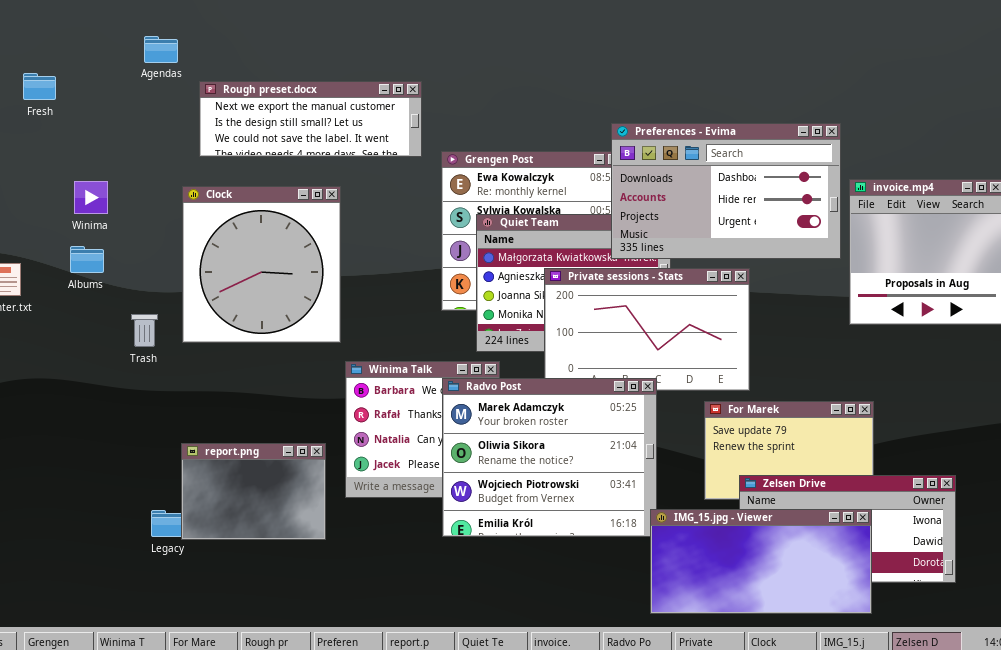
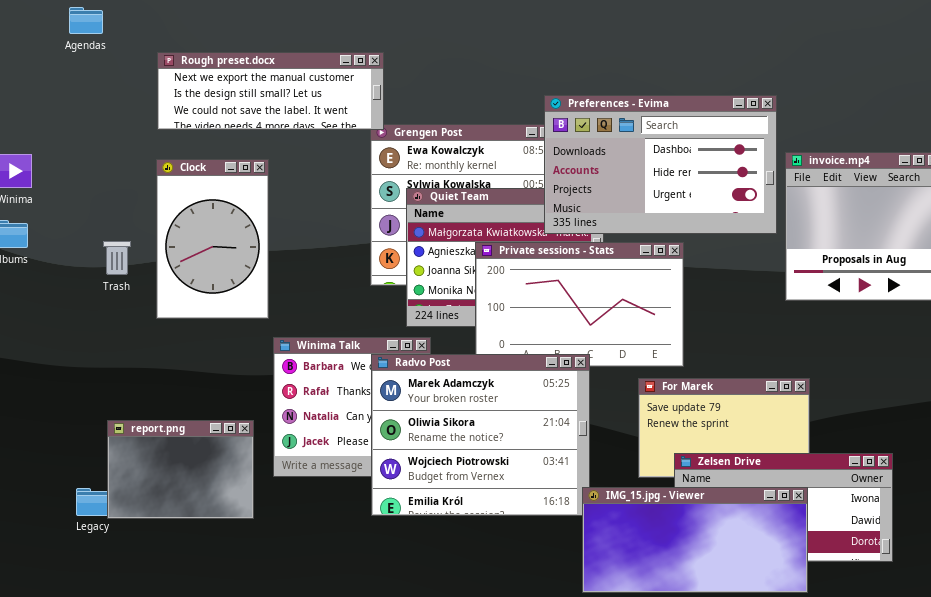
Rough preset.docx: [199,81,422,157] -> [157,52,384,130], moved
Clock: [182,186,341,343] -> [156,159,269,319], resized
Trash: [131,314,158,347] -> [103,241,131,275], moved

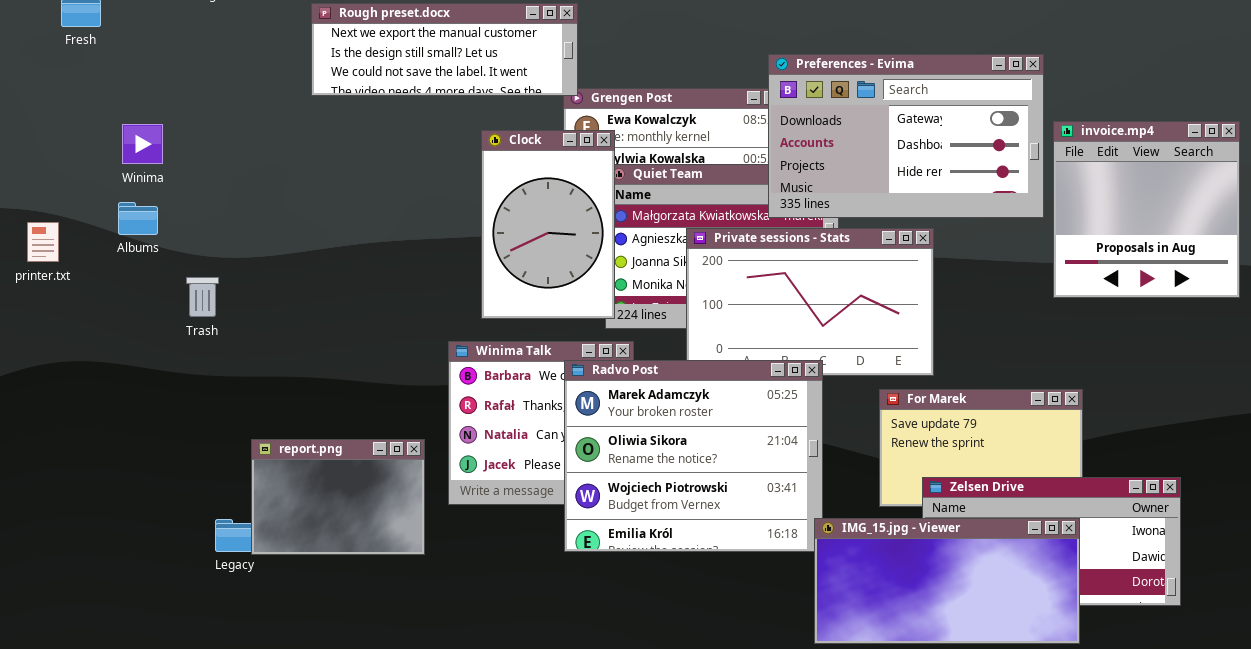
Preferences - Evima: [544,95,777,234] -> [768,54,1044,218], scrolled up 1 row
Clock: [156,159,269,319] -> [481,130,615,319], moved
Trash: [103,241,131,275] -> [186,277,219,317], moved

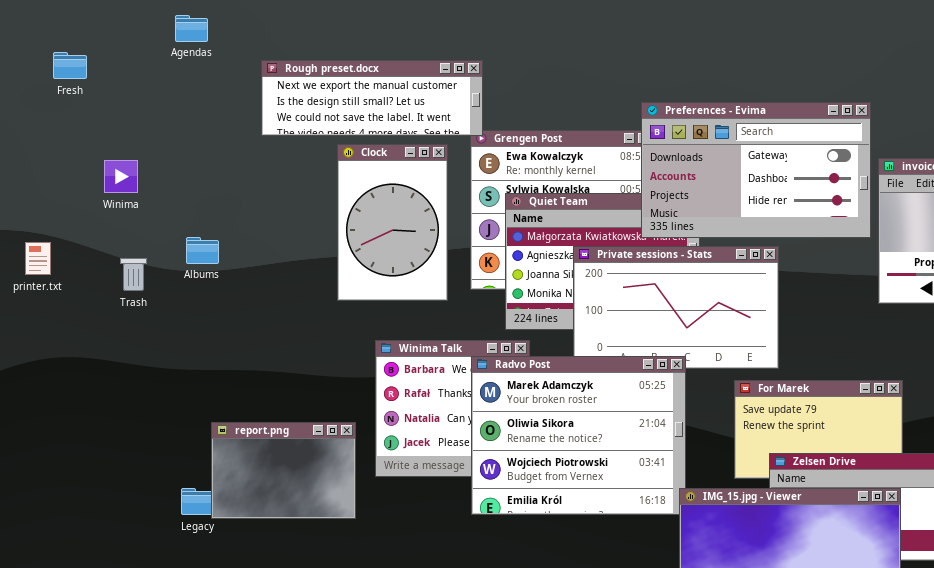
Clock: [481,130,615,319] -> [337,144,448,301], moved
Albums: [118,202,158,235] -> [186,237,219,264], moved
Trash: [186,277,219,317] -> [120,258,147,291], moved

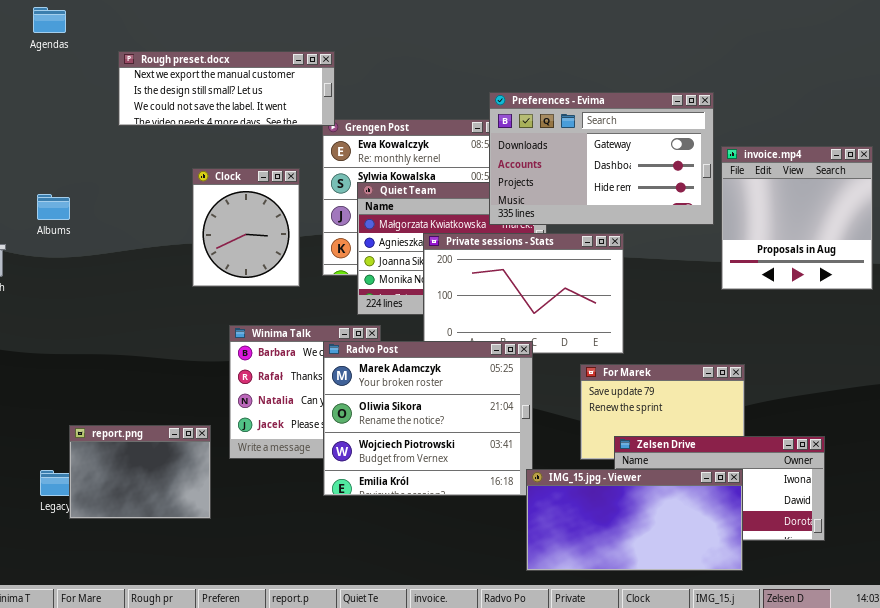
Clock: [337,144,448,301] -> [192,168,300,287], resized
Albums: [186,237,219,264] -> [37,194,70,220], moved
report.png: [211,422,356,519] -> [69,425,211,519], moved

